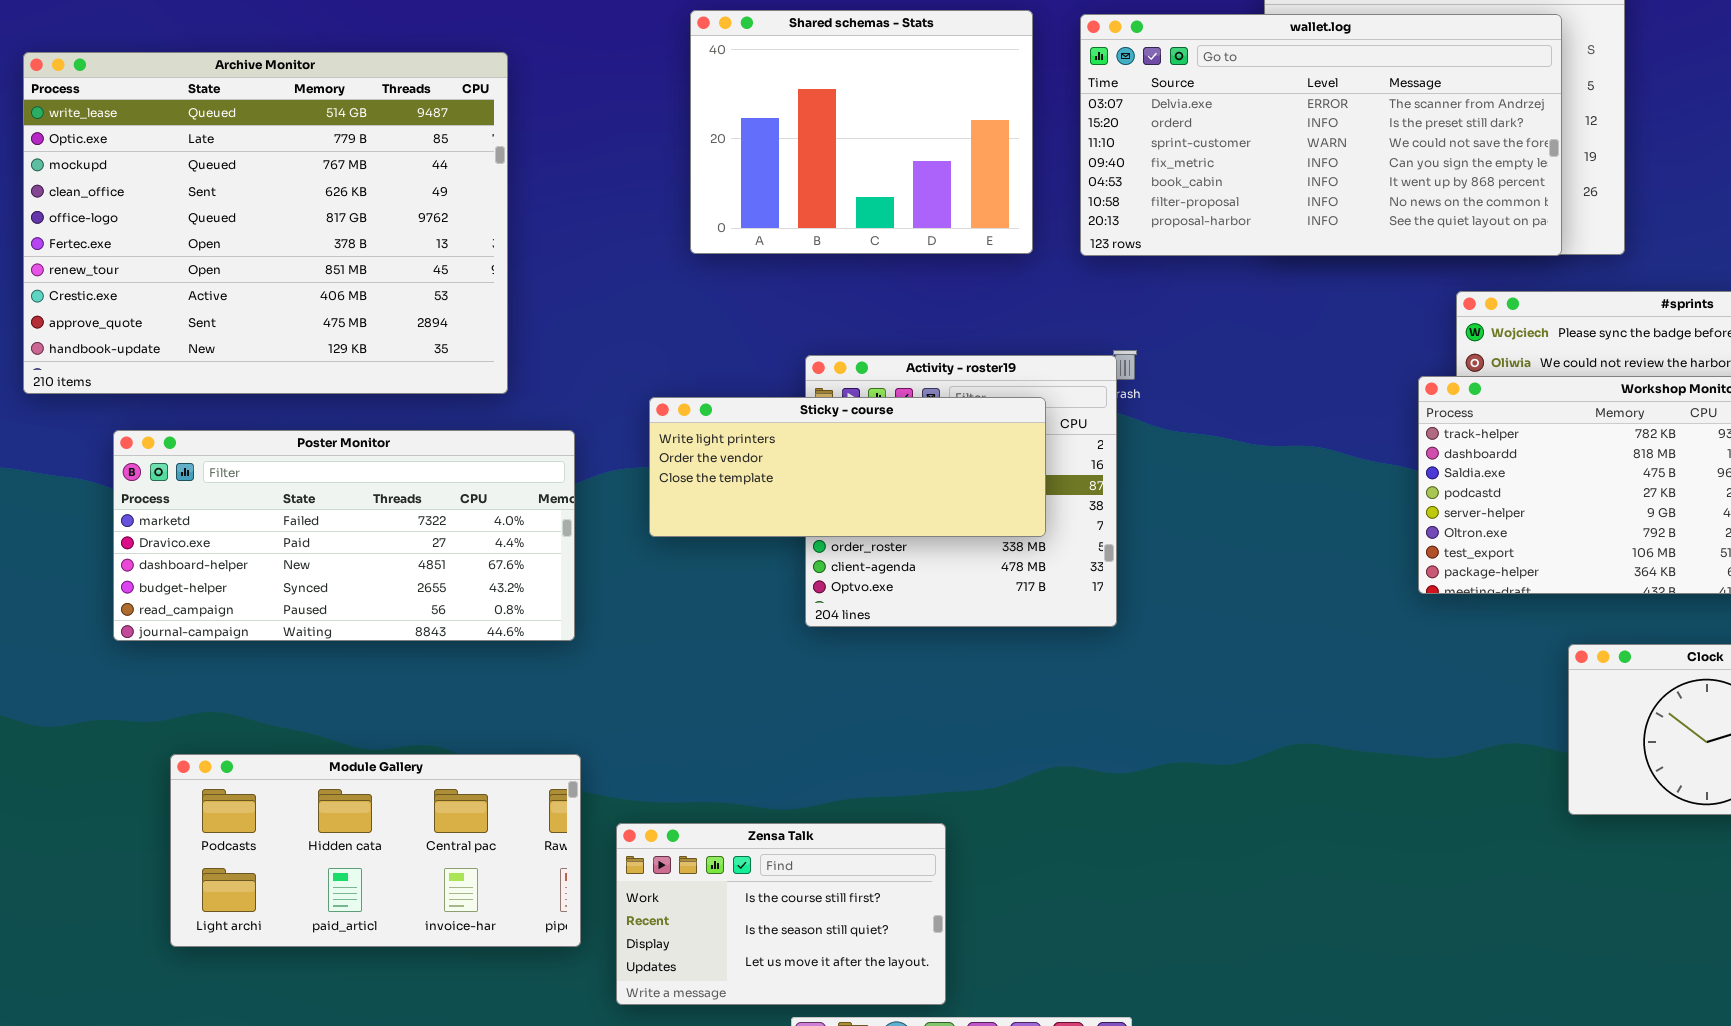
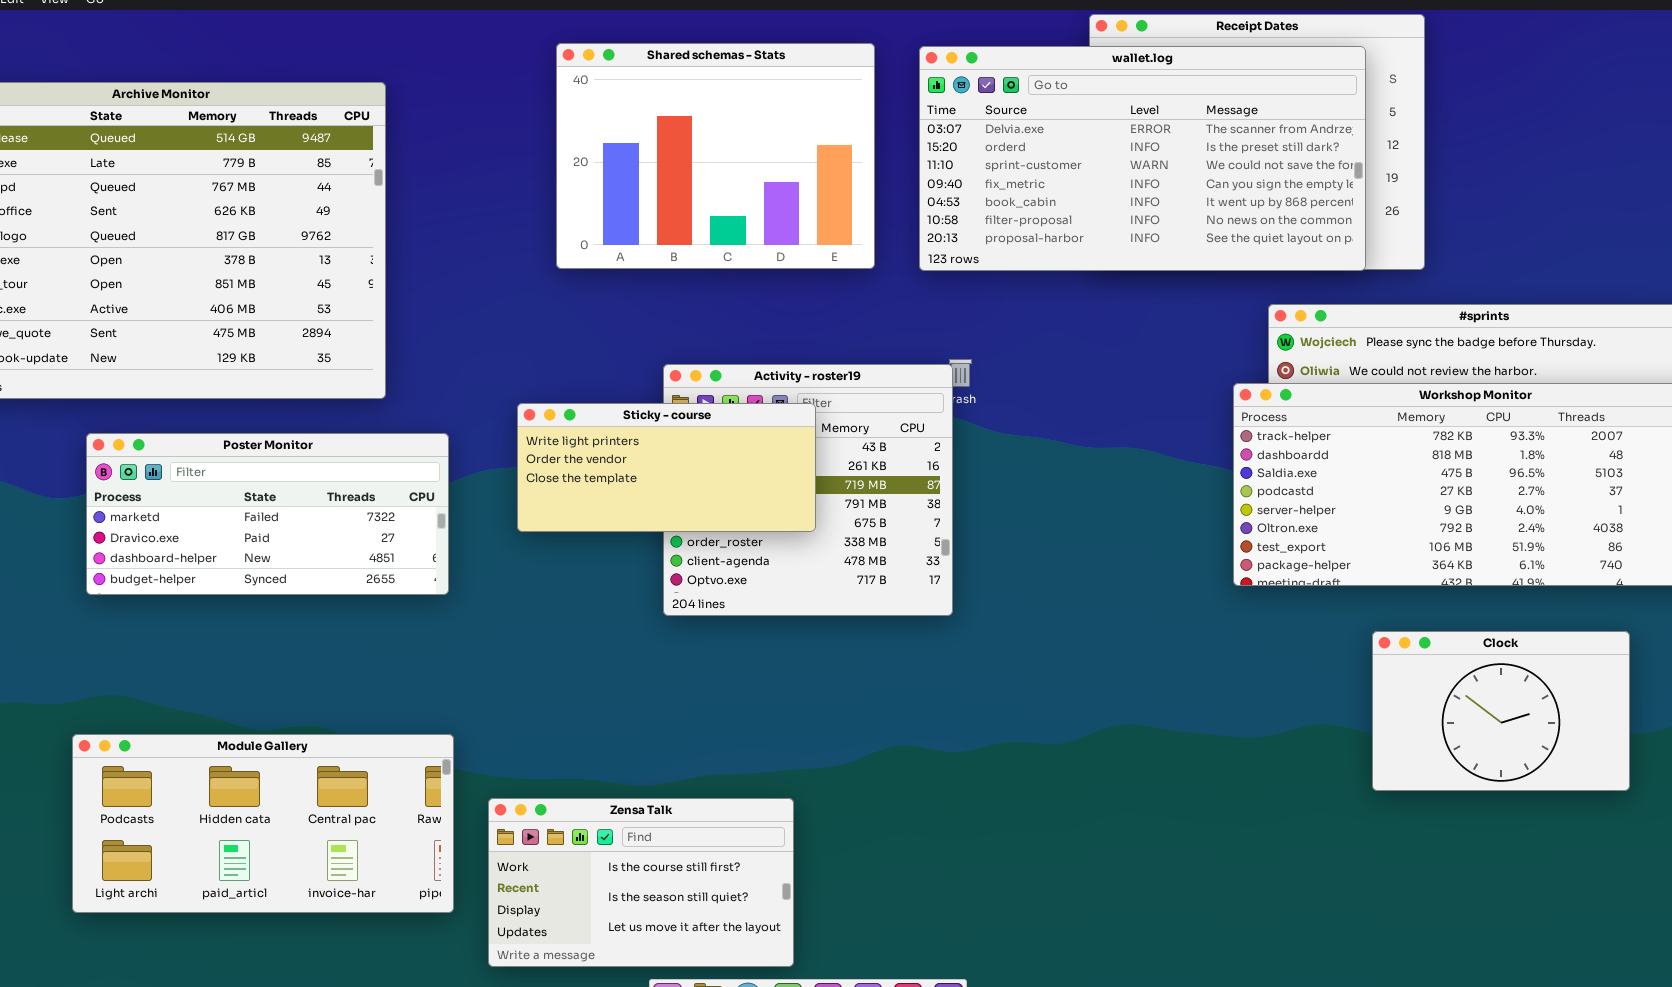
Sticky - course: [649,397,1046,537] -> [517,403,816,532], resized
Poster Monitor: [113,430,575,641] -> [86,433,449,595], resized

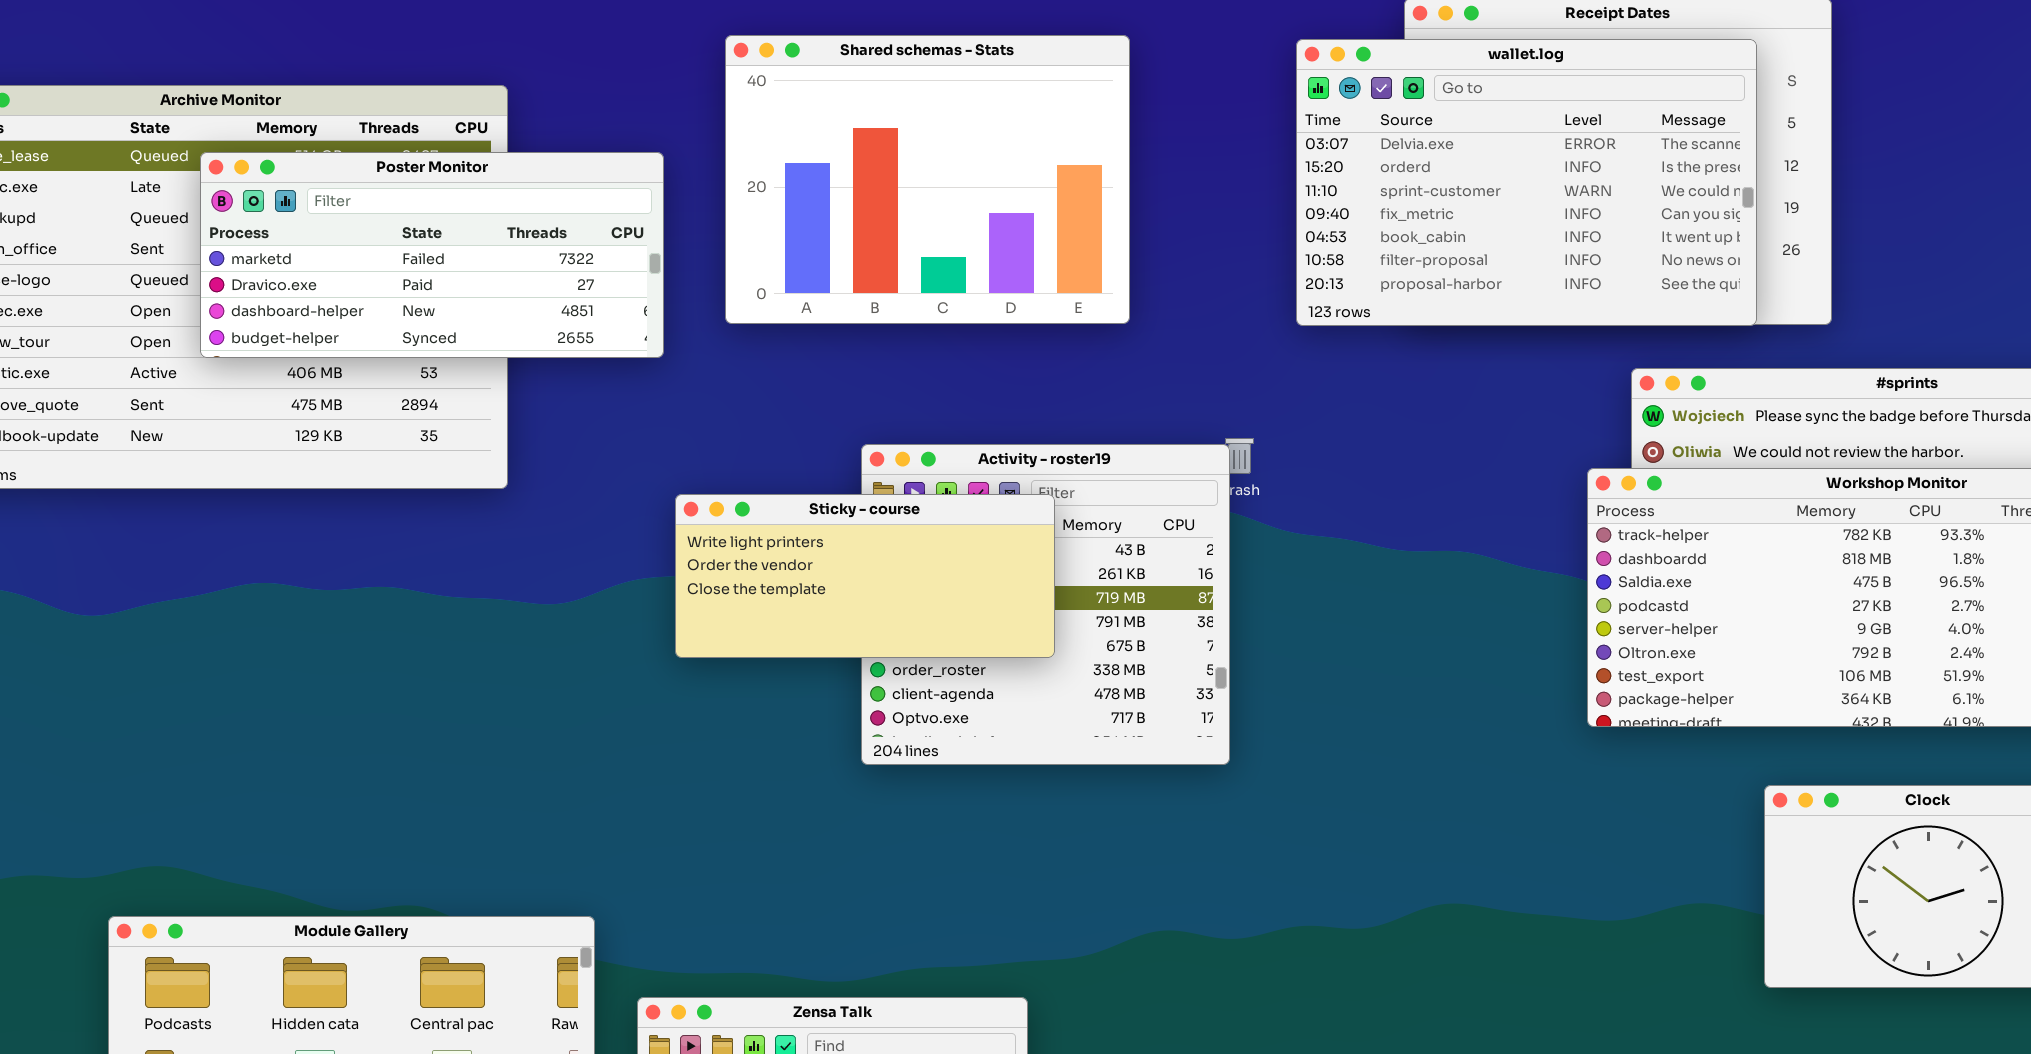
wallet.log: [919,46,1366,271] -> [1296,39,1757,326], resized
Poster Monitor: [86,433,449,595] -> [200,152,664,358], moved

